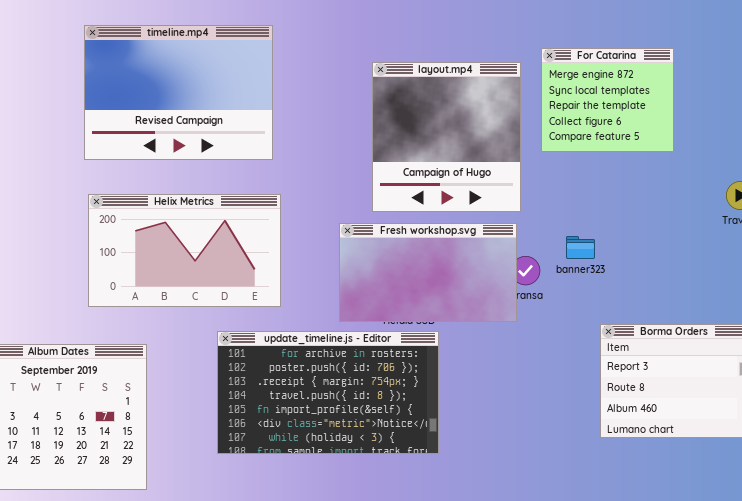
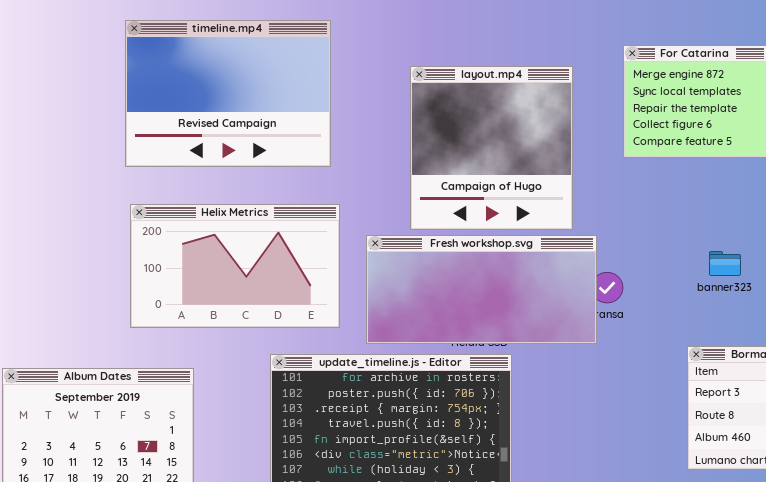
layout.mp4: [372,62,521,212] -> [410,66,573,230], moved
Fresh workshop.svg: [339,223,517,322] -> [366,235,597,344], resized
banner323: [566,236,595,259] -> [709,251,741,276], moved

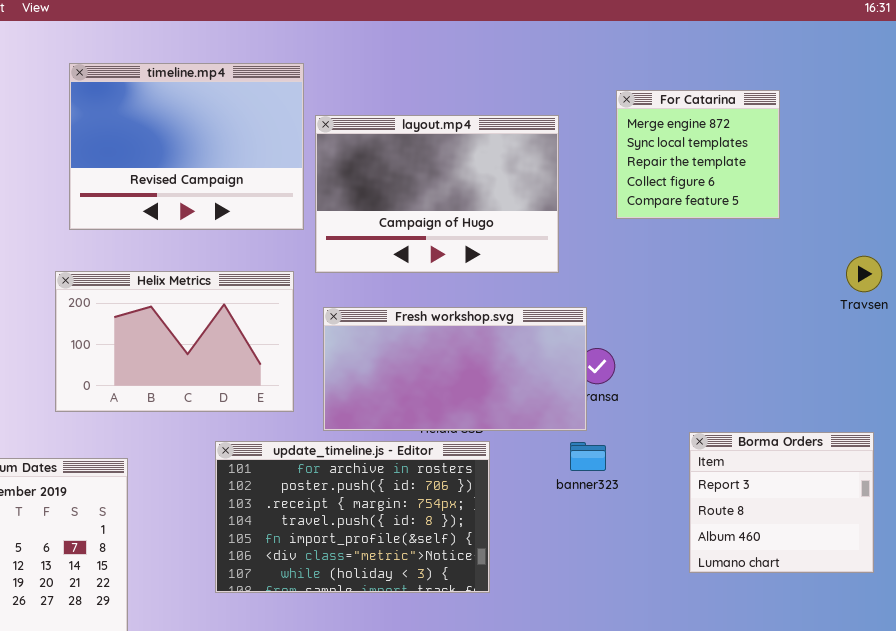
timeline.mp4: [125,20,331,167] -> [69,63,304,230], moved
layout.mp4: [410,66,573,230] -> [315,115,559,273], resized
banner323: [709,251,741,276] -> [570,442,606,471], moved

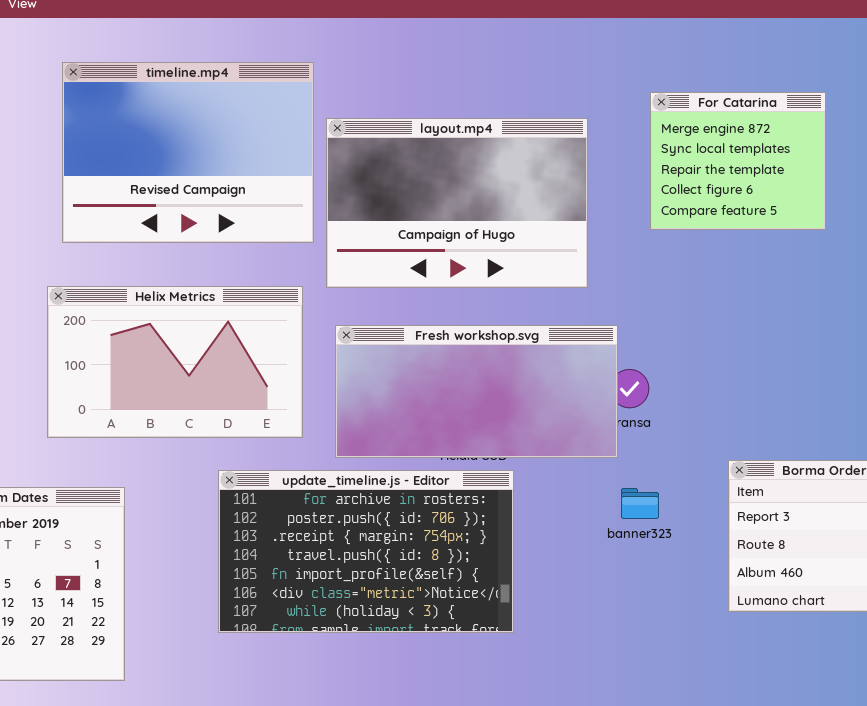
banner323: [570,442,606,471] -> [621,488,659,519], moved

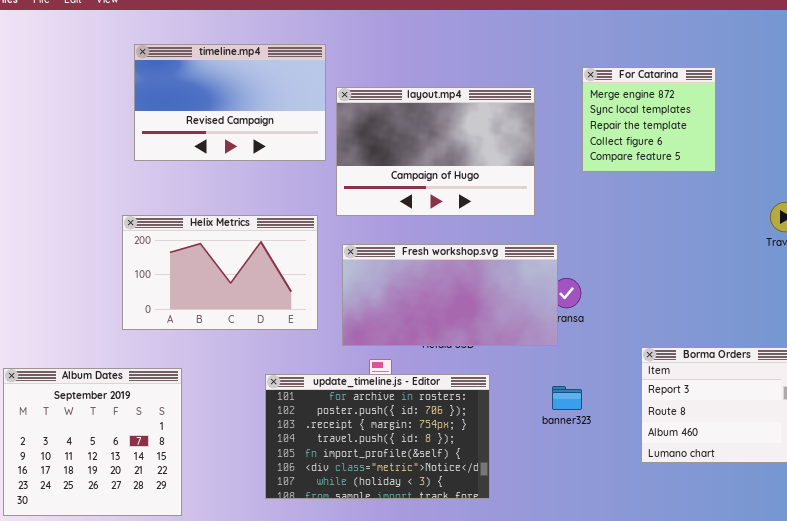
timeline.mp4: [62,62,314,243] -> [134,44,326,161], resized
update_timeline.js - Editor: [218,470,514,633] -> [265,374,490,499], moved
banner323: [621,488,659,519] -> [552,386,582,410], moved

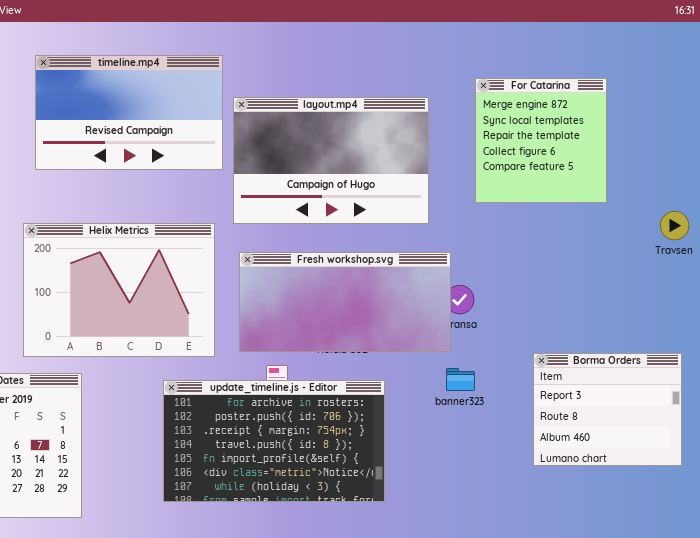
For Catarina: [582,67,716,172] -> [475,78,607,203], resized
Helix Metrics: [122,215,318,330] -> [23,223,215,357], resized
banner323: [552,386,582,410] -> [446,368,475,391], moved

